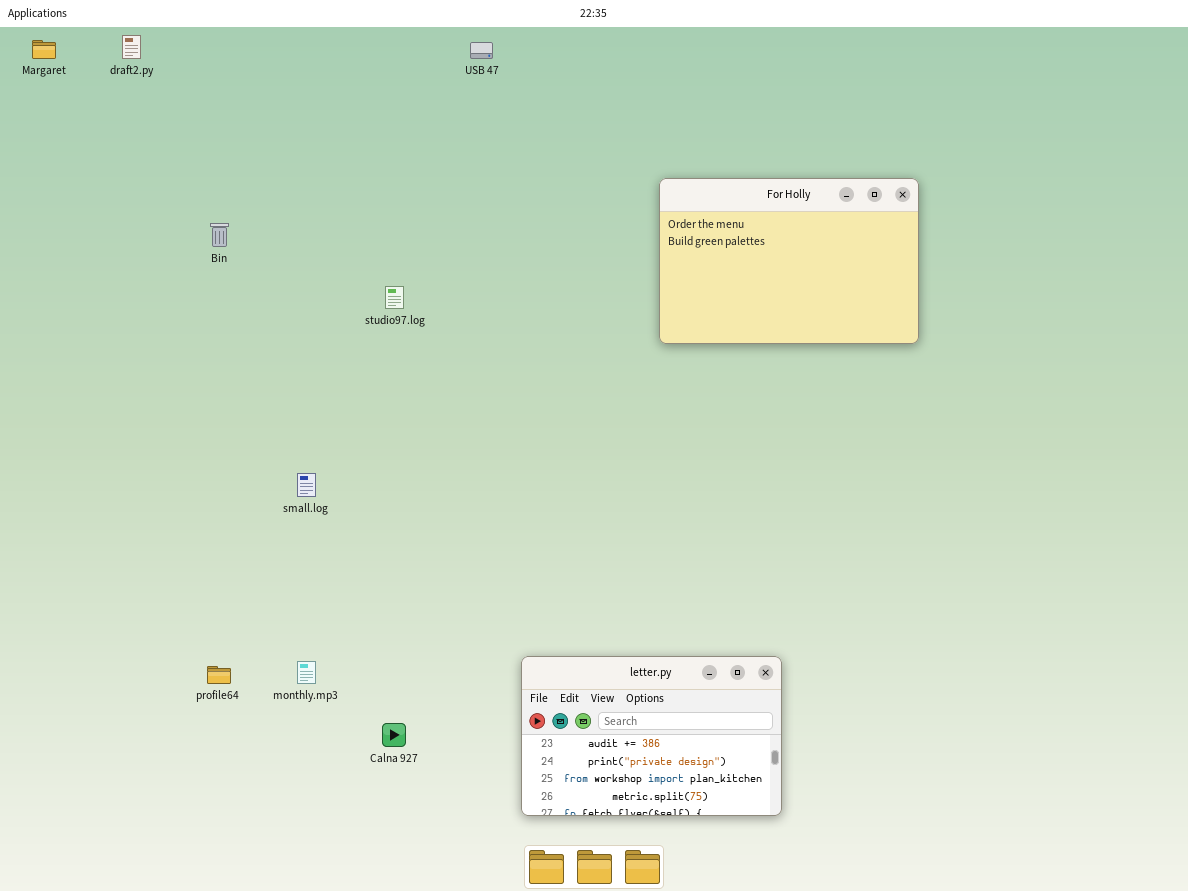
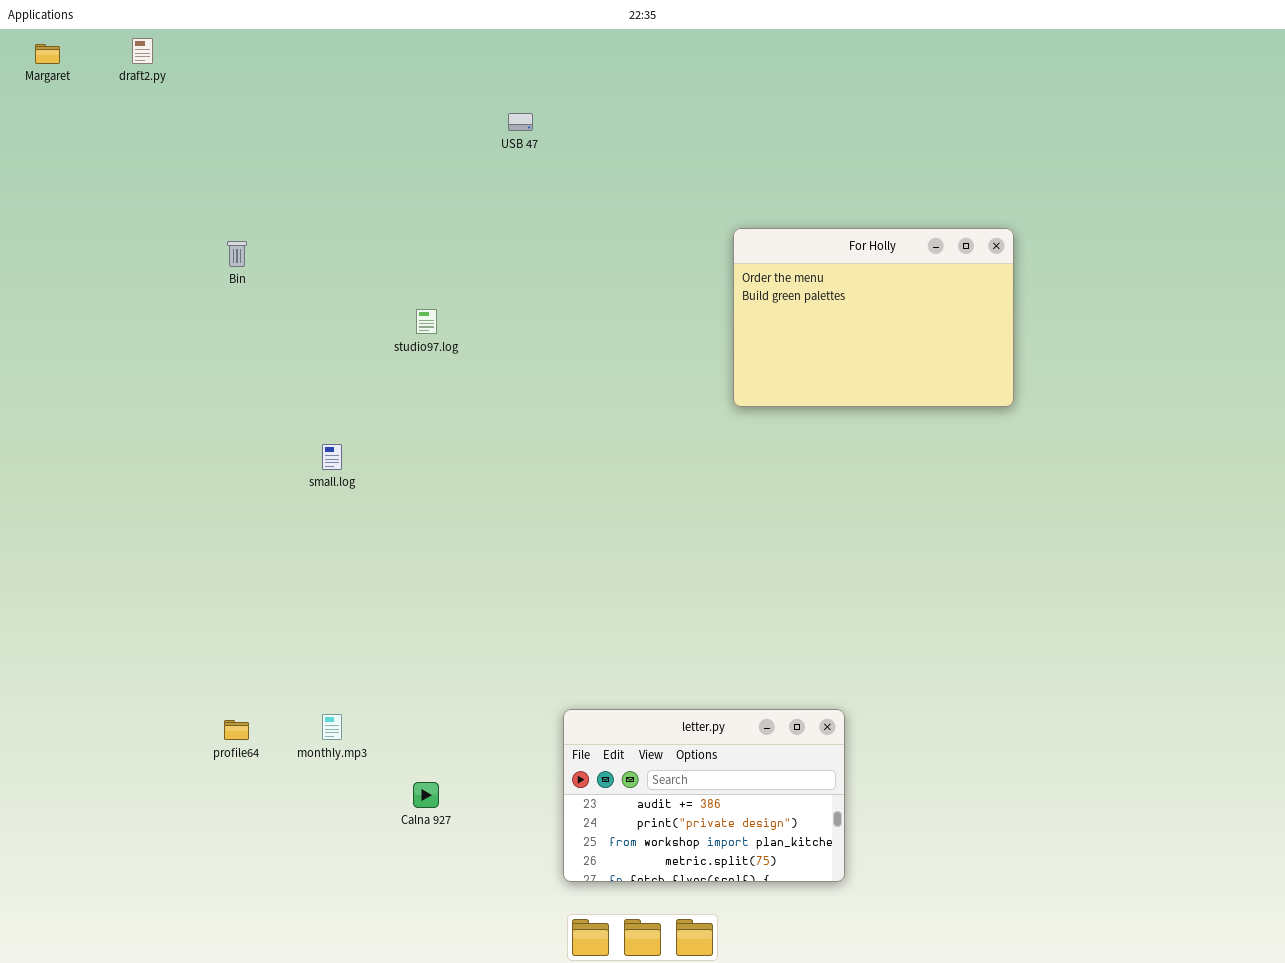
USB 47: [470,42,493,59] -> [508,113,533,131], moved
For Holly: [659,178,919,344] -> [733,228,1014,407], moved
small.log: [297,473,316,497] -> [322,444,342,470], moved

